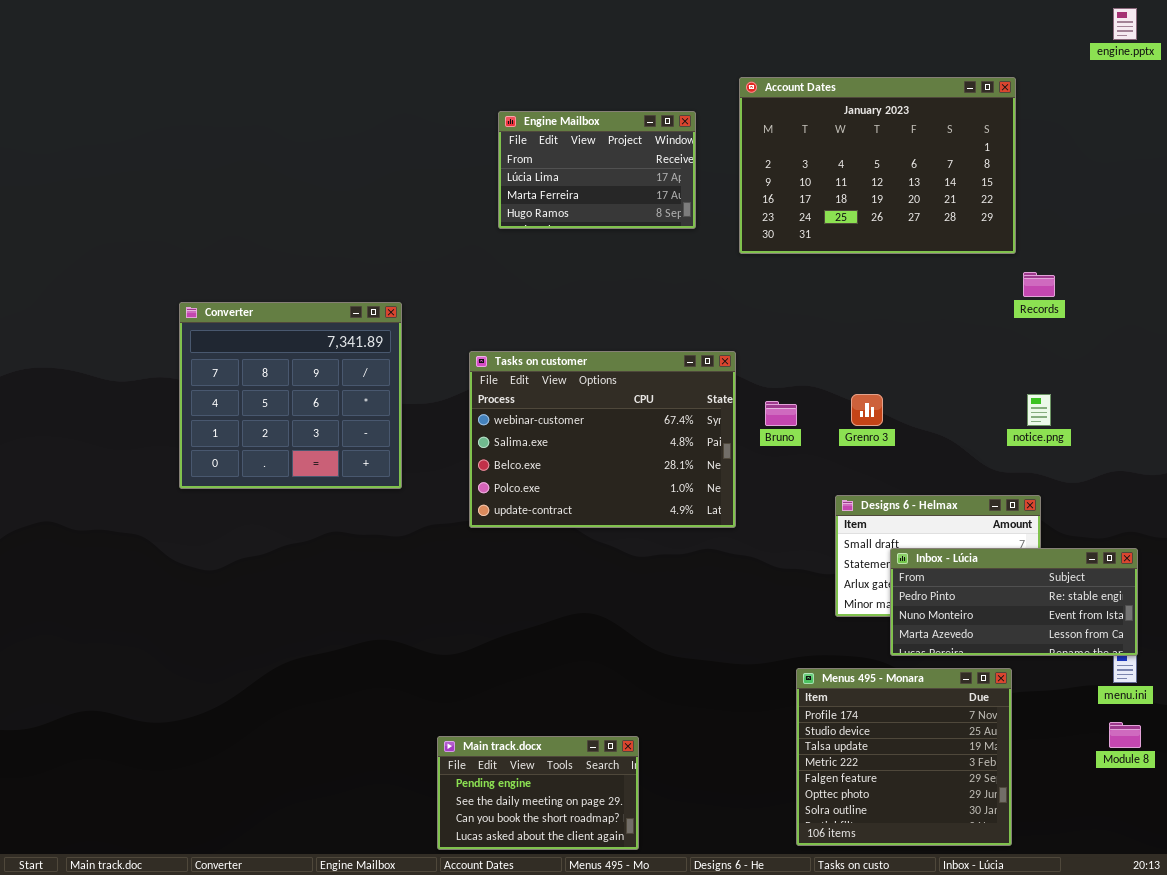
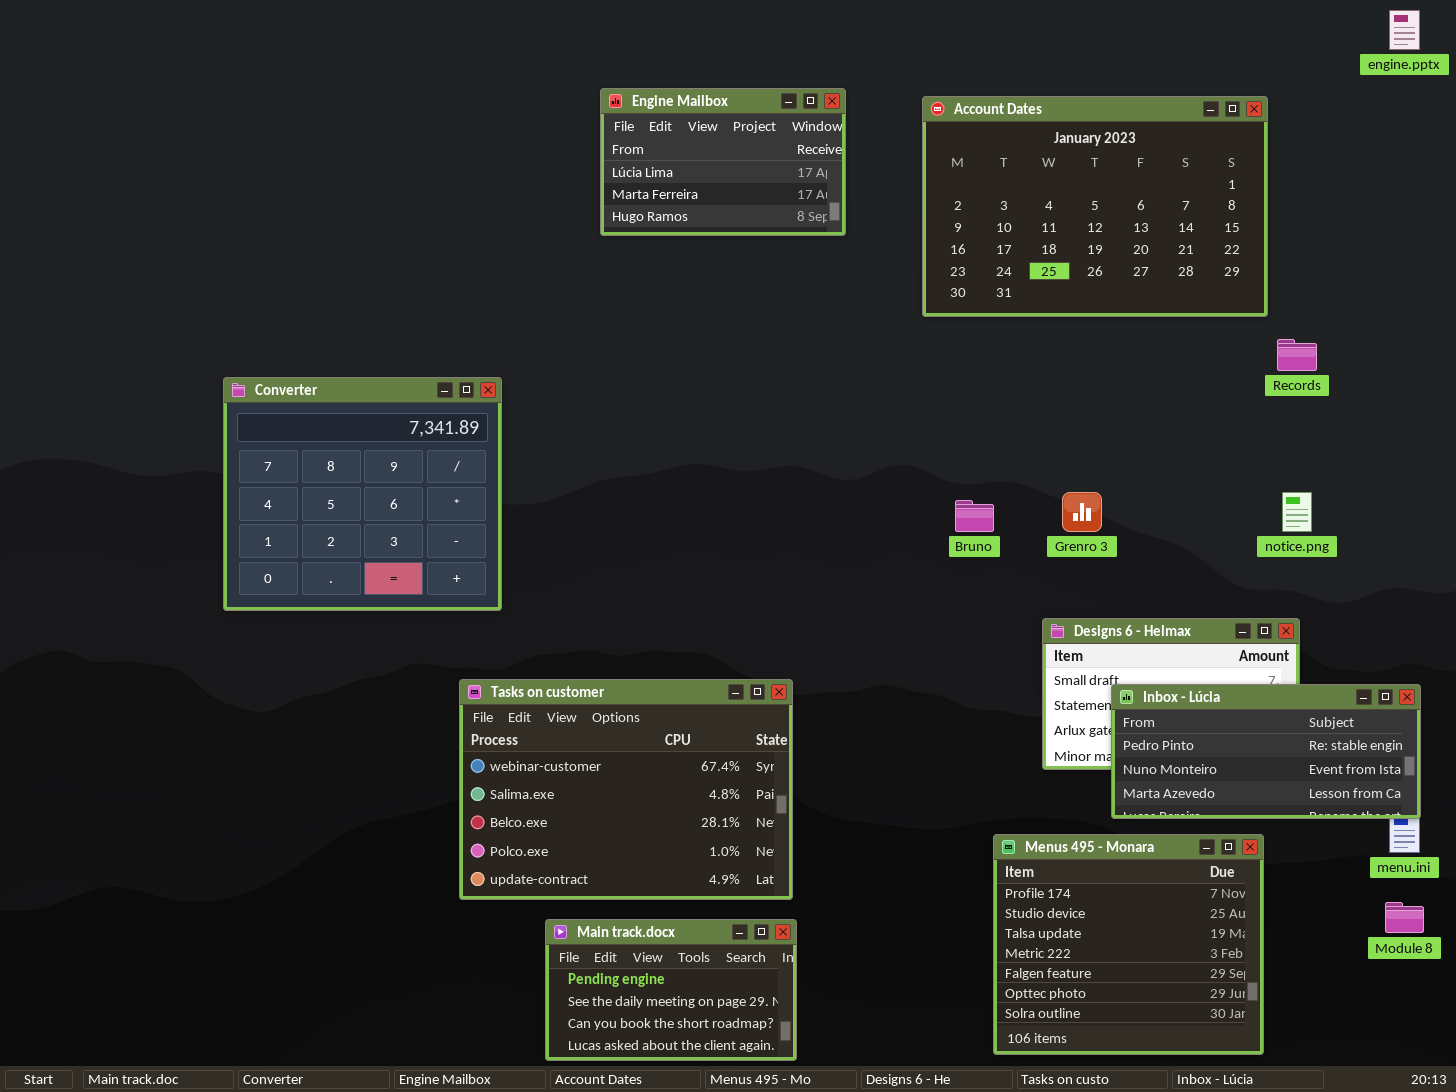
Engine Mailbox: [498,111,696,229] -> [600,88,846,236], moved
Tasks on customer: [469,351,736,528] -> [459,679,793,900], moved

